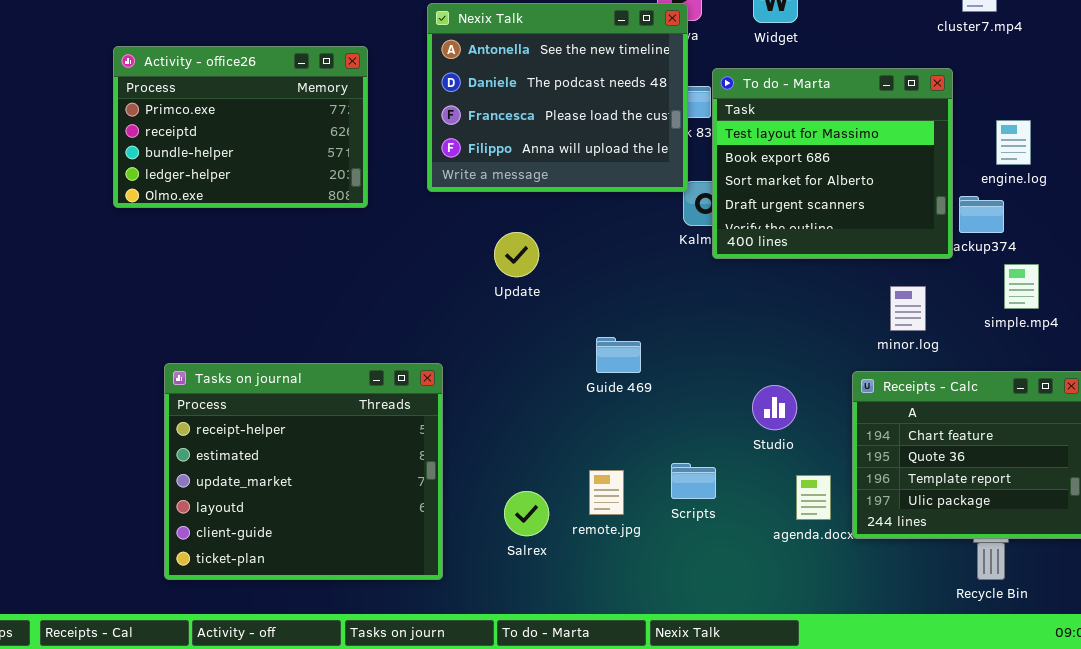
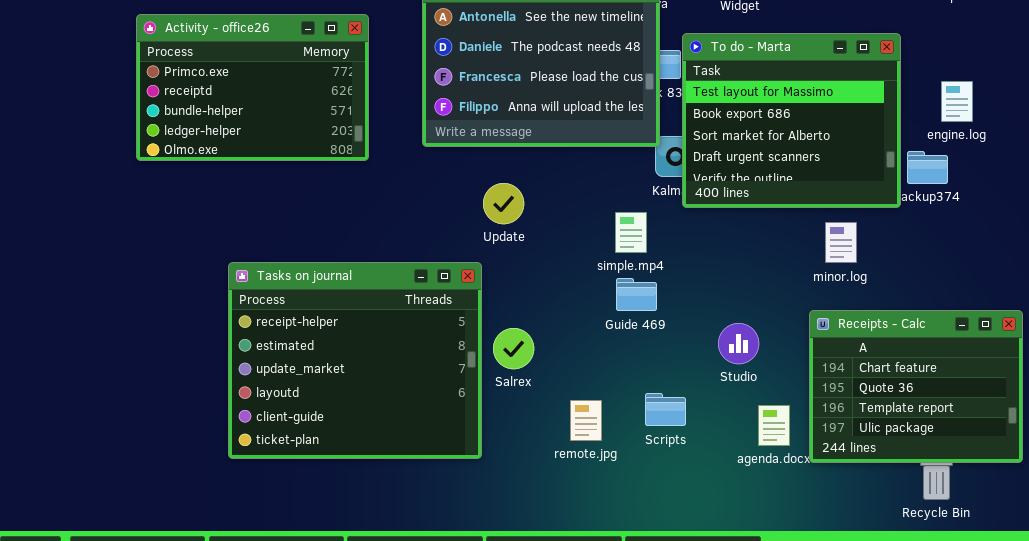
simple.mp4: [1004,264,1039,309] -> [615,212,647,253], moved
minor.log: [890,286,926,331] -> [825,222,857,263], moved
Guide 469: [596,337,641,373] -> [616,278,657,311], moved
Tasks on journal: [164,363,443,580] -> [228,262,482,459], moved
Salrex: [504,491,549,536] -> [493,328,534,369], moved

